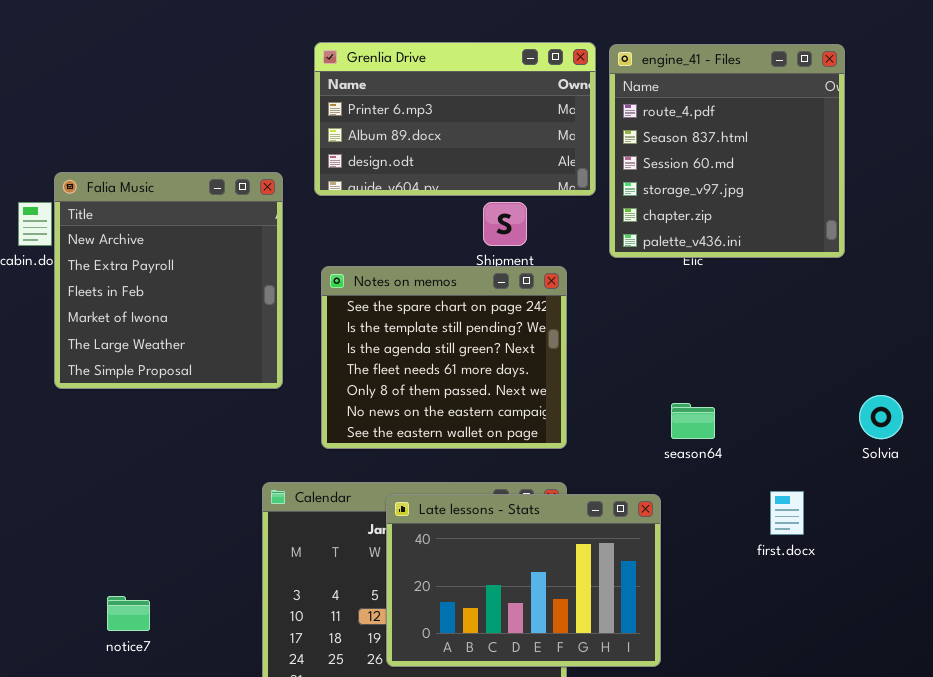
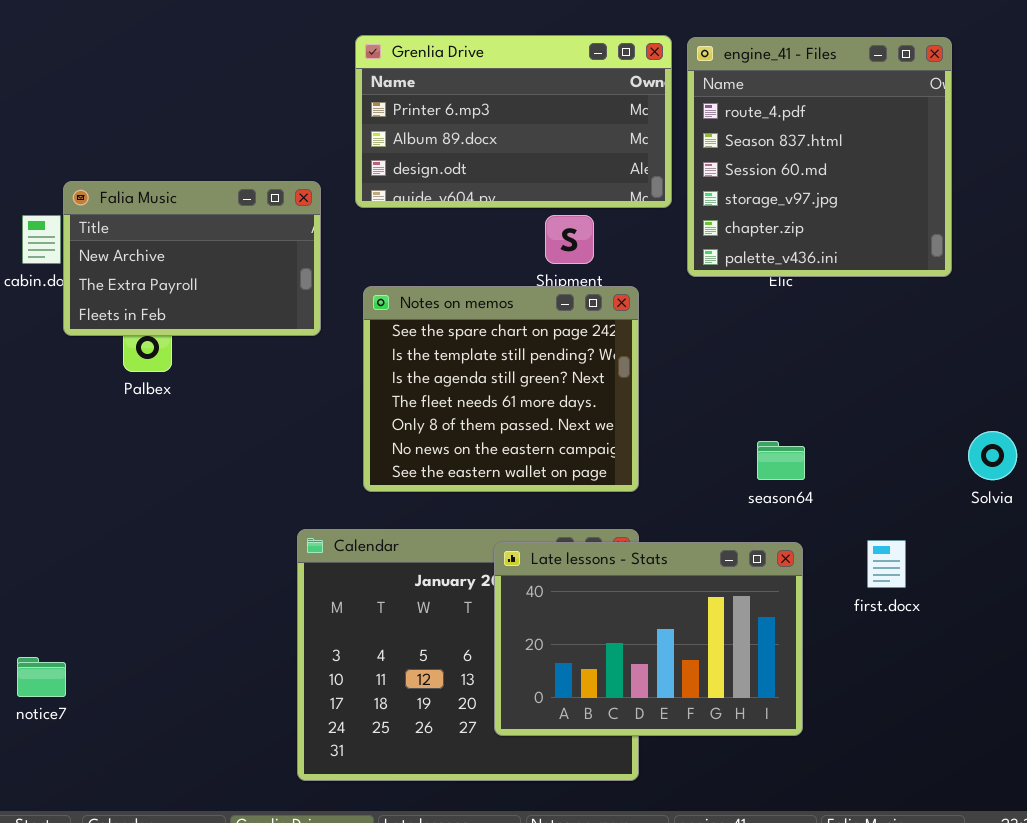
Falia Music: [54,172,283,389] -> [63,181,321,336], resized
Late lessons - Stats: [386,494,661,667] -> [494,542,803,736], moved
notice7: [107,596,150,631] -> [17,657,66,697], moved

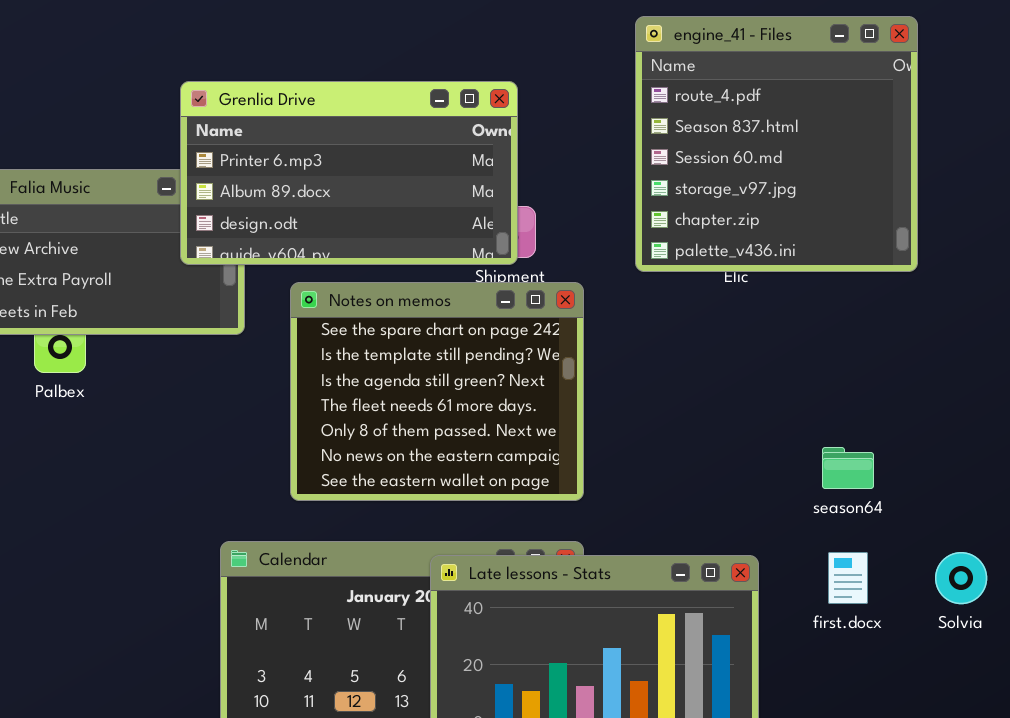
Grenlia Drive: [355,35,672,208] -> [180,81,518,265], moved
Solvia: [968,431,1017,480] -> [935,552,987,604], moved
season64: [757,441,805,480] -> [822,447,874,489], moved

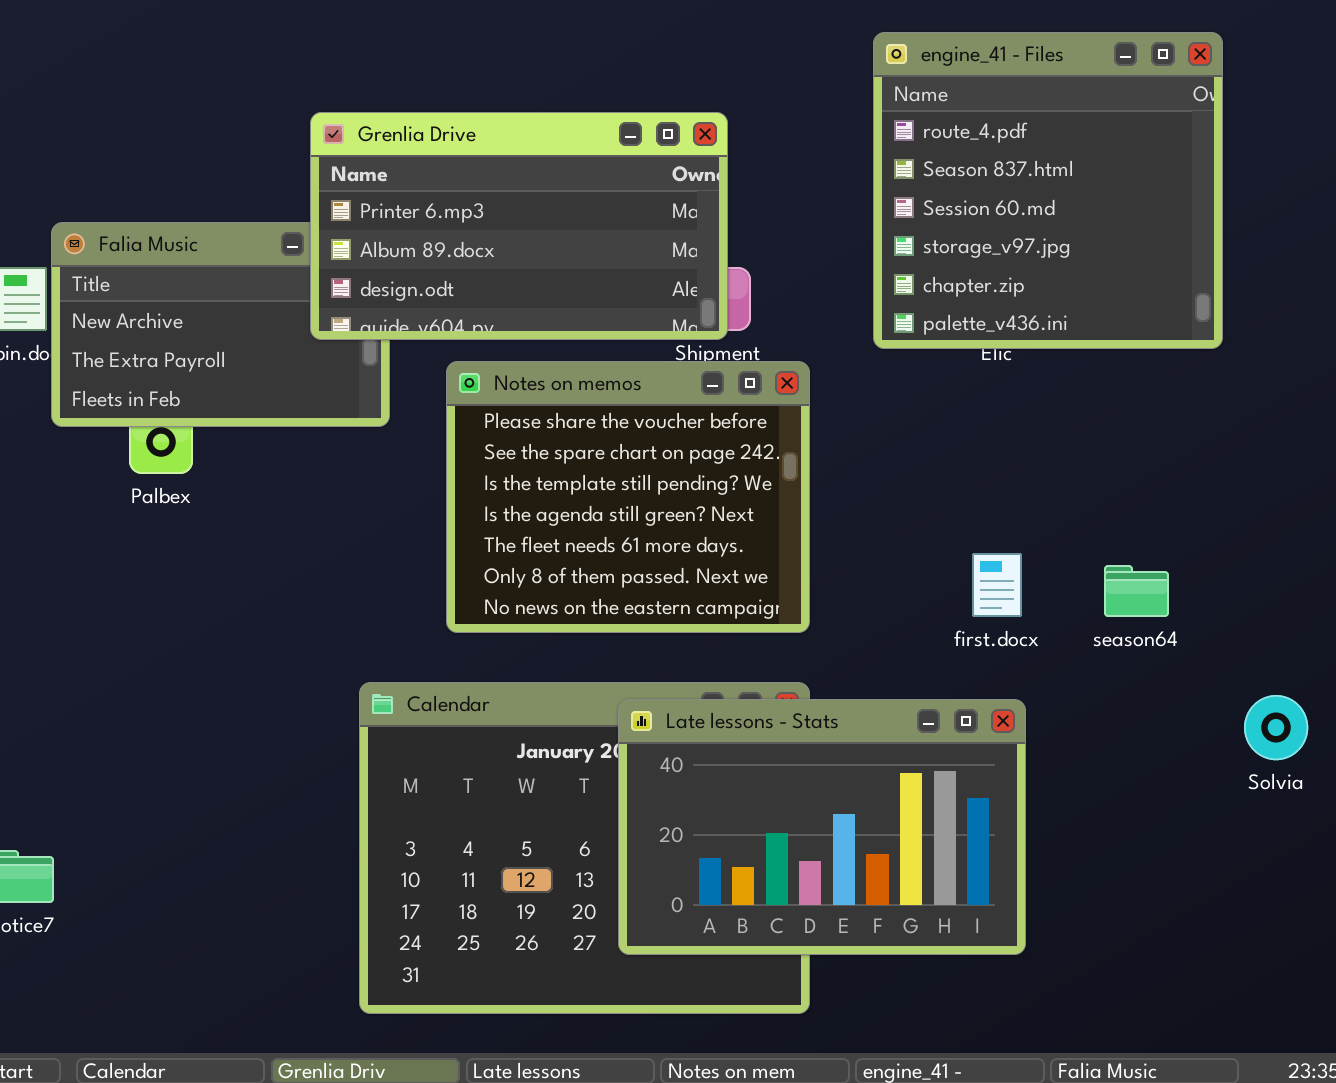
Notes on memos: [290,282,584,501] -> [446,361,810,633], scrolled up 1 row
first.docx: [828,552,868,604] -> [972,553,1022,617], moved

